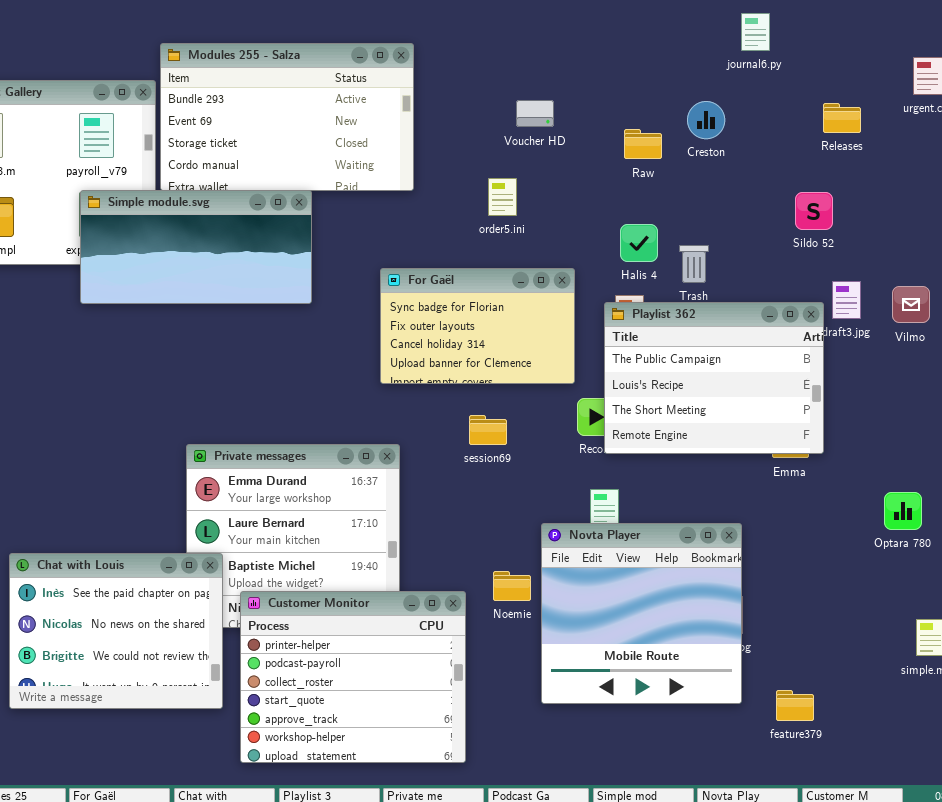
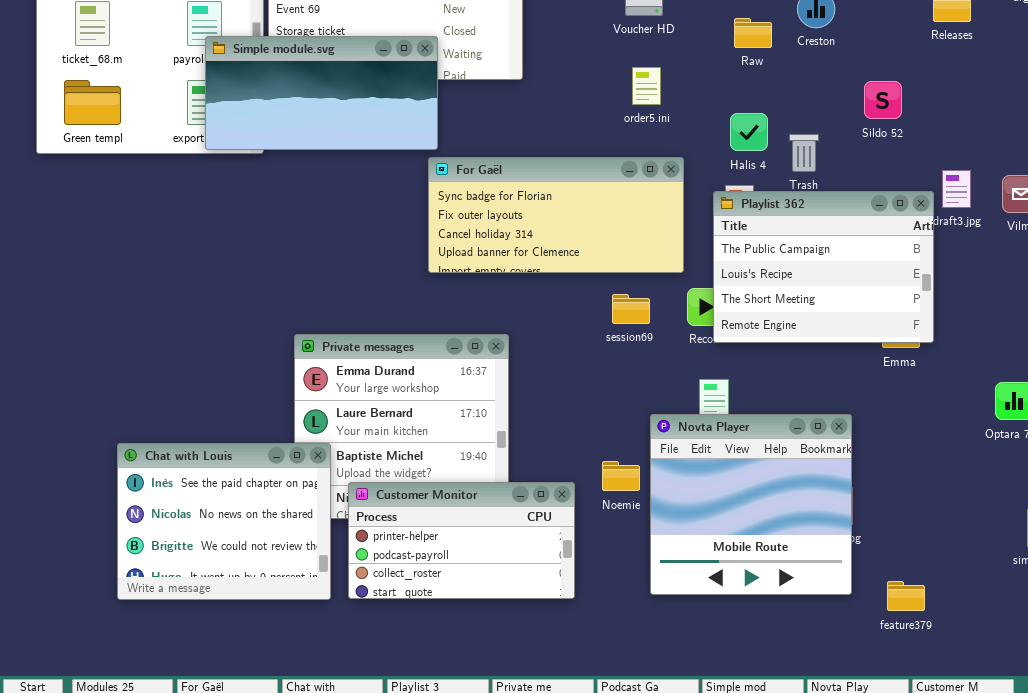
order5.ini: [488,178,517,216] -> [632,67,661,105], moved
Simple module.svg: [80,190,312,304] -> [205,36,438,150], moved
Sildo 52: [795,192,833,230] -> [864,81,902,119], moved
For Gaël: [380,268,575,384] -> [428,157,684,273], resized
session69: [469,415,507,445] -> [612,294,650,324], moved
Customer Monitor: [240,591,466,763] -> [348,482,575,599], resized

